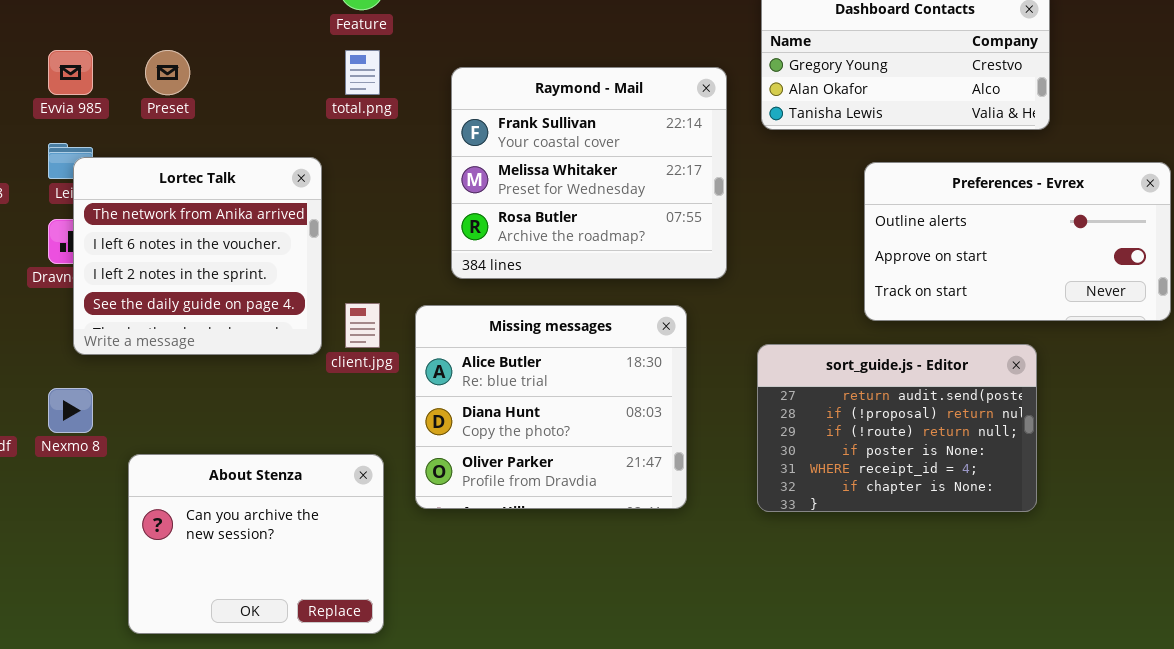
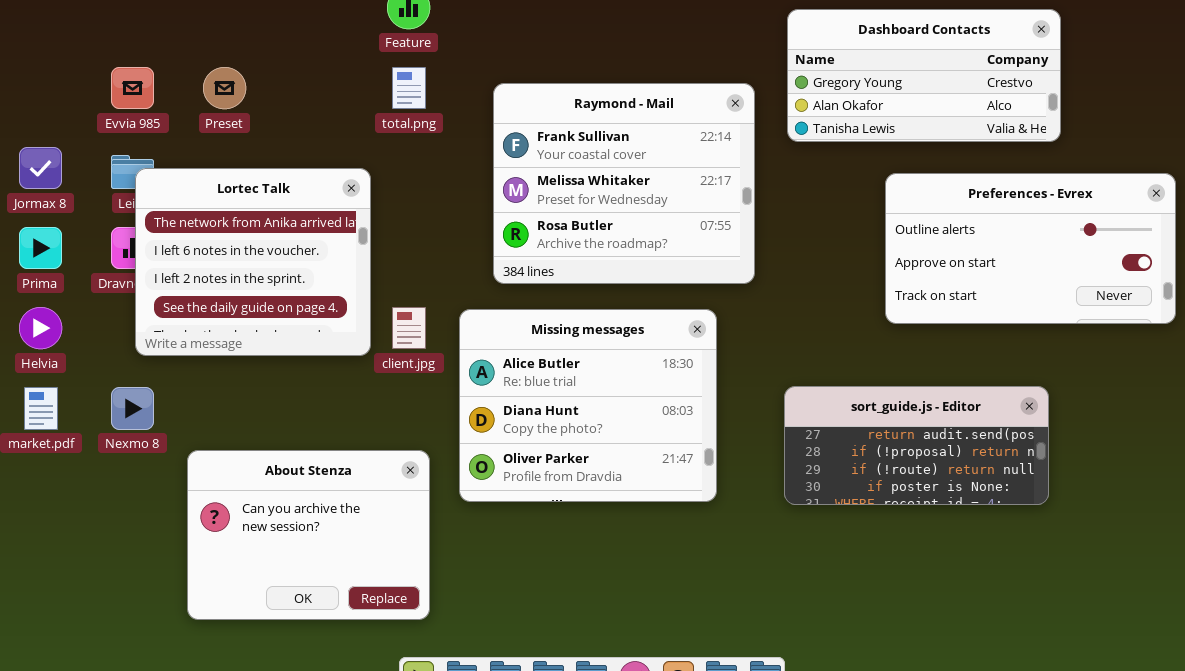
sort_guide.js - Editor: [757,344,1037,512] -> [784,386,1049,505], resized

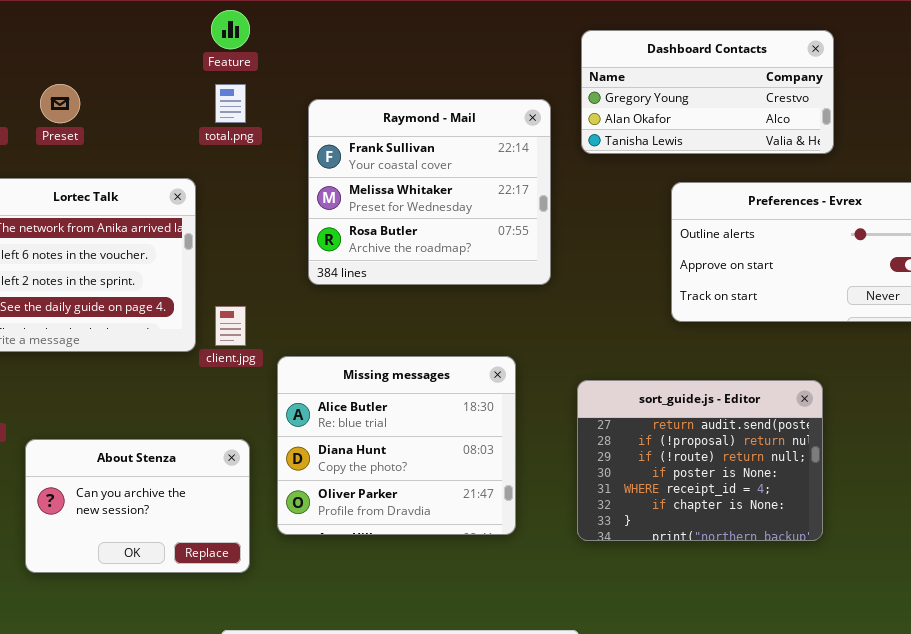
Missing messages: [459,309,717,502] -> [277,356,516,535], moved
sort_guide.js - Editor: [784,386,1049,505] -> [577,380,823,541], resized
About Stenza: [187,450,430,620] -> [25,439,250,573], resized

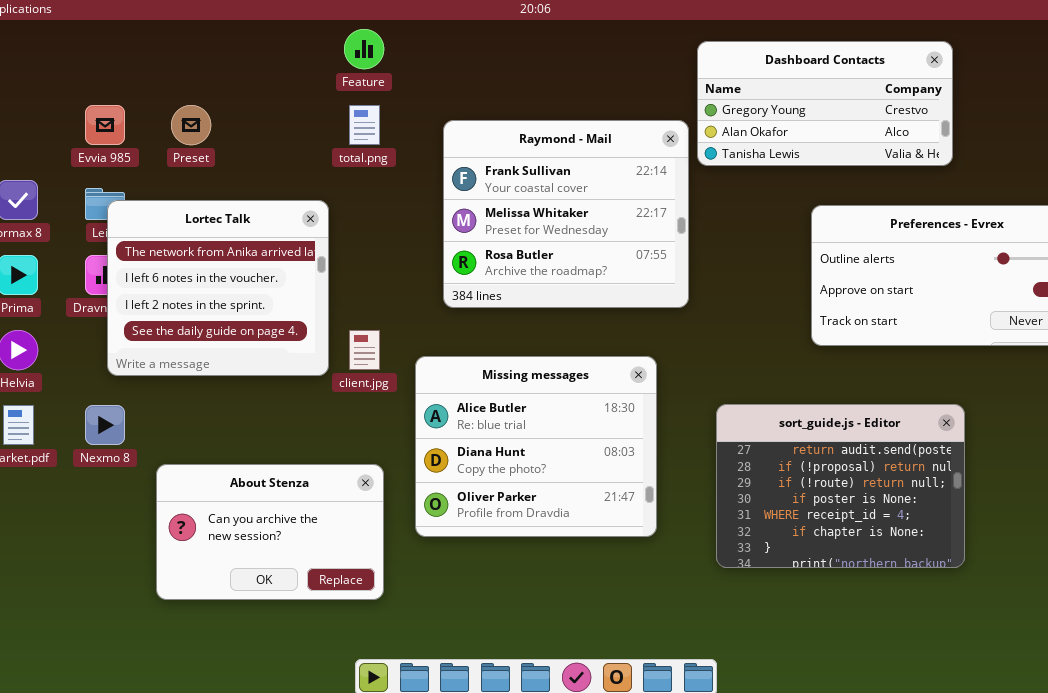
Dashboard Contacts: [581,30,834,154] -> [697,41,953,166], moved
Missing messages: [277,356,516,535] -> [415,356,657,537], moved

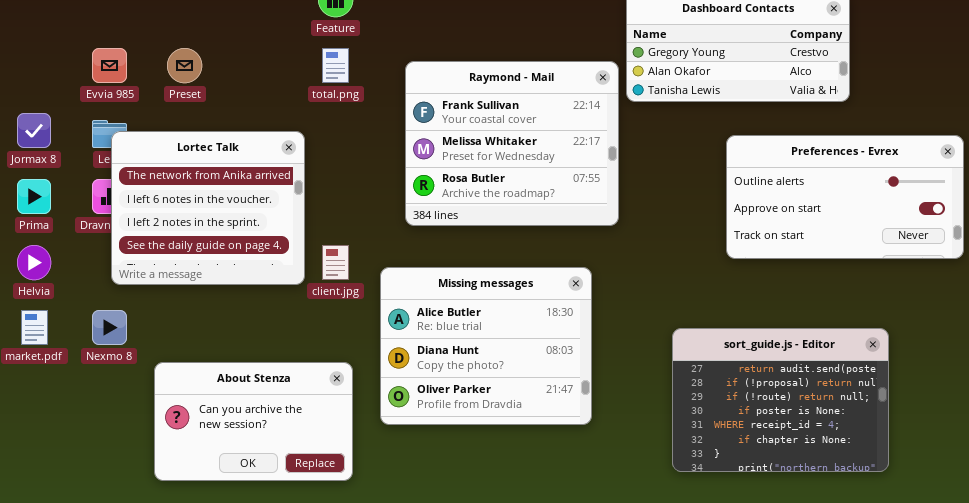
sort_guide.js - Editor: [716,404,965,568] -> [672,328,889,472], moved

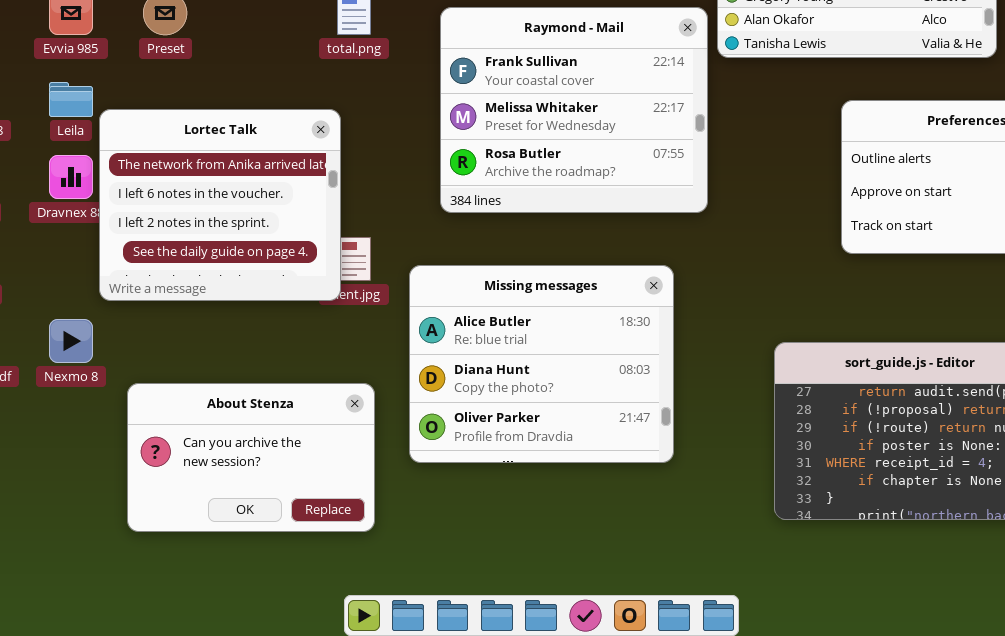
Lortec Talk: [111,131,305,285] -> [99,109,341,301], moved

